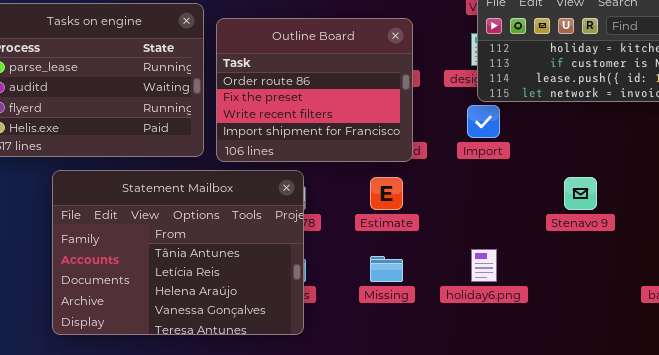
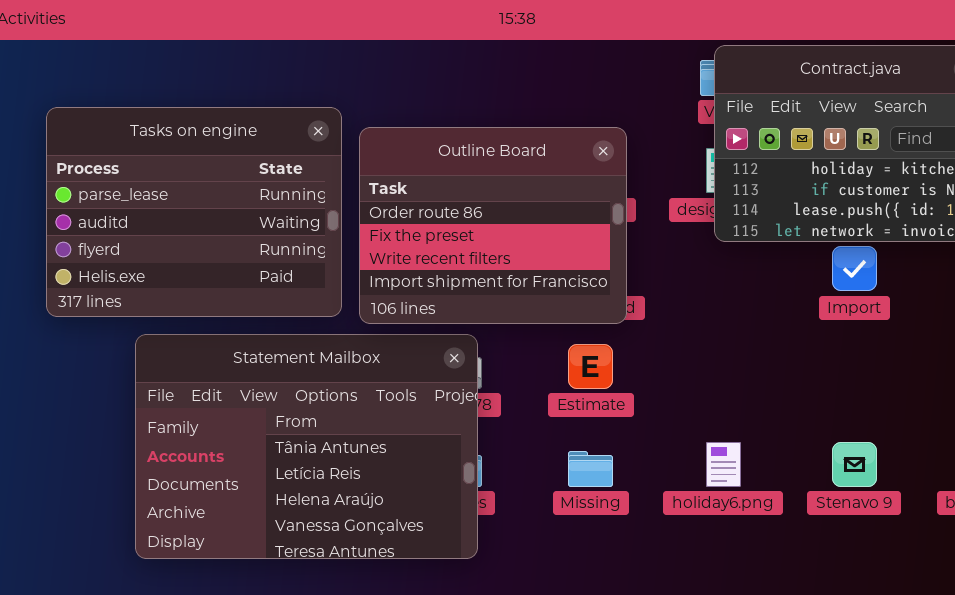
Import: [467,105,500,138] -> [832,246,877,291], moved
Stenavo 9: [564,177,597,210] -> [832,442,877,487], moved

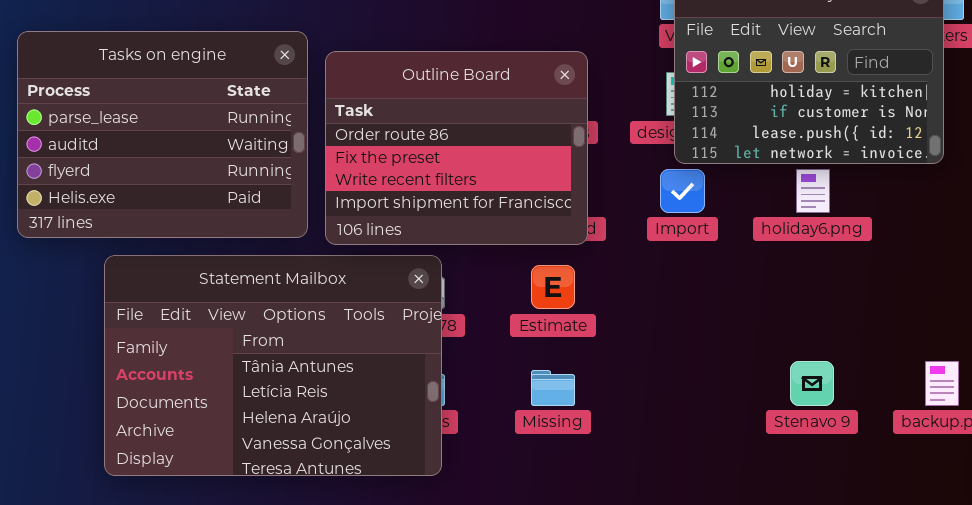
Import: [832,246,877,291] -> [660,169,705,213], moved
holiday6.png: [706,442,741,487] -> [796,169,830,213], moved

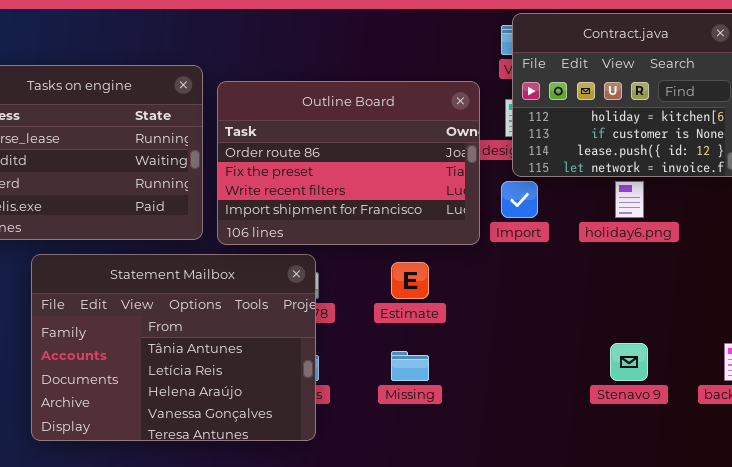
Outline Board: [325,51,588,245] -> [217,81,480,245], resized

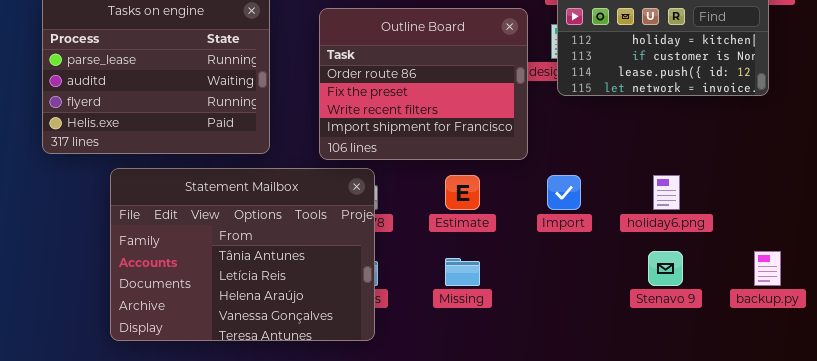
Outline Board: [217,81,480,245] -> [319,8,528,160], resized
Import: [501,181,538,218] -> [547,175,581,210], moved
holiday6.png: [615,181,644,218] -> [653,175,680,210], moved

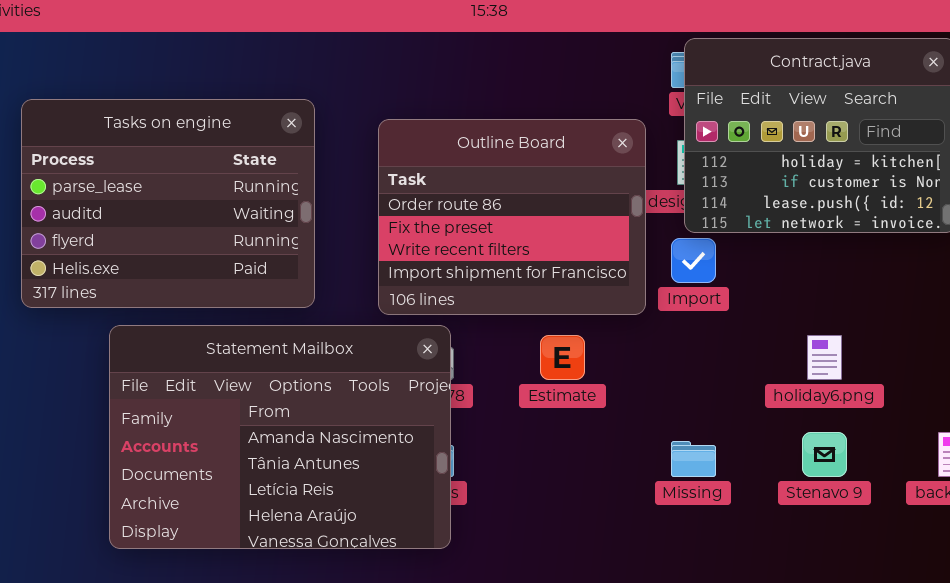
Statement Mailbox: [110,168,375,341] -> [109,325,451,549], scrolled up 1 row
Import: [547,175,581,210] -> [671,238,716,283], moved
Missing: [445,258,480,286] -> [671,441,716,477], moved

